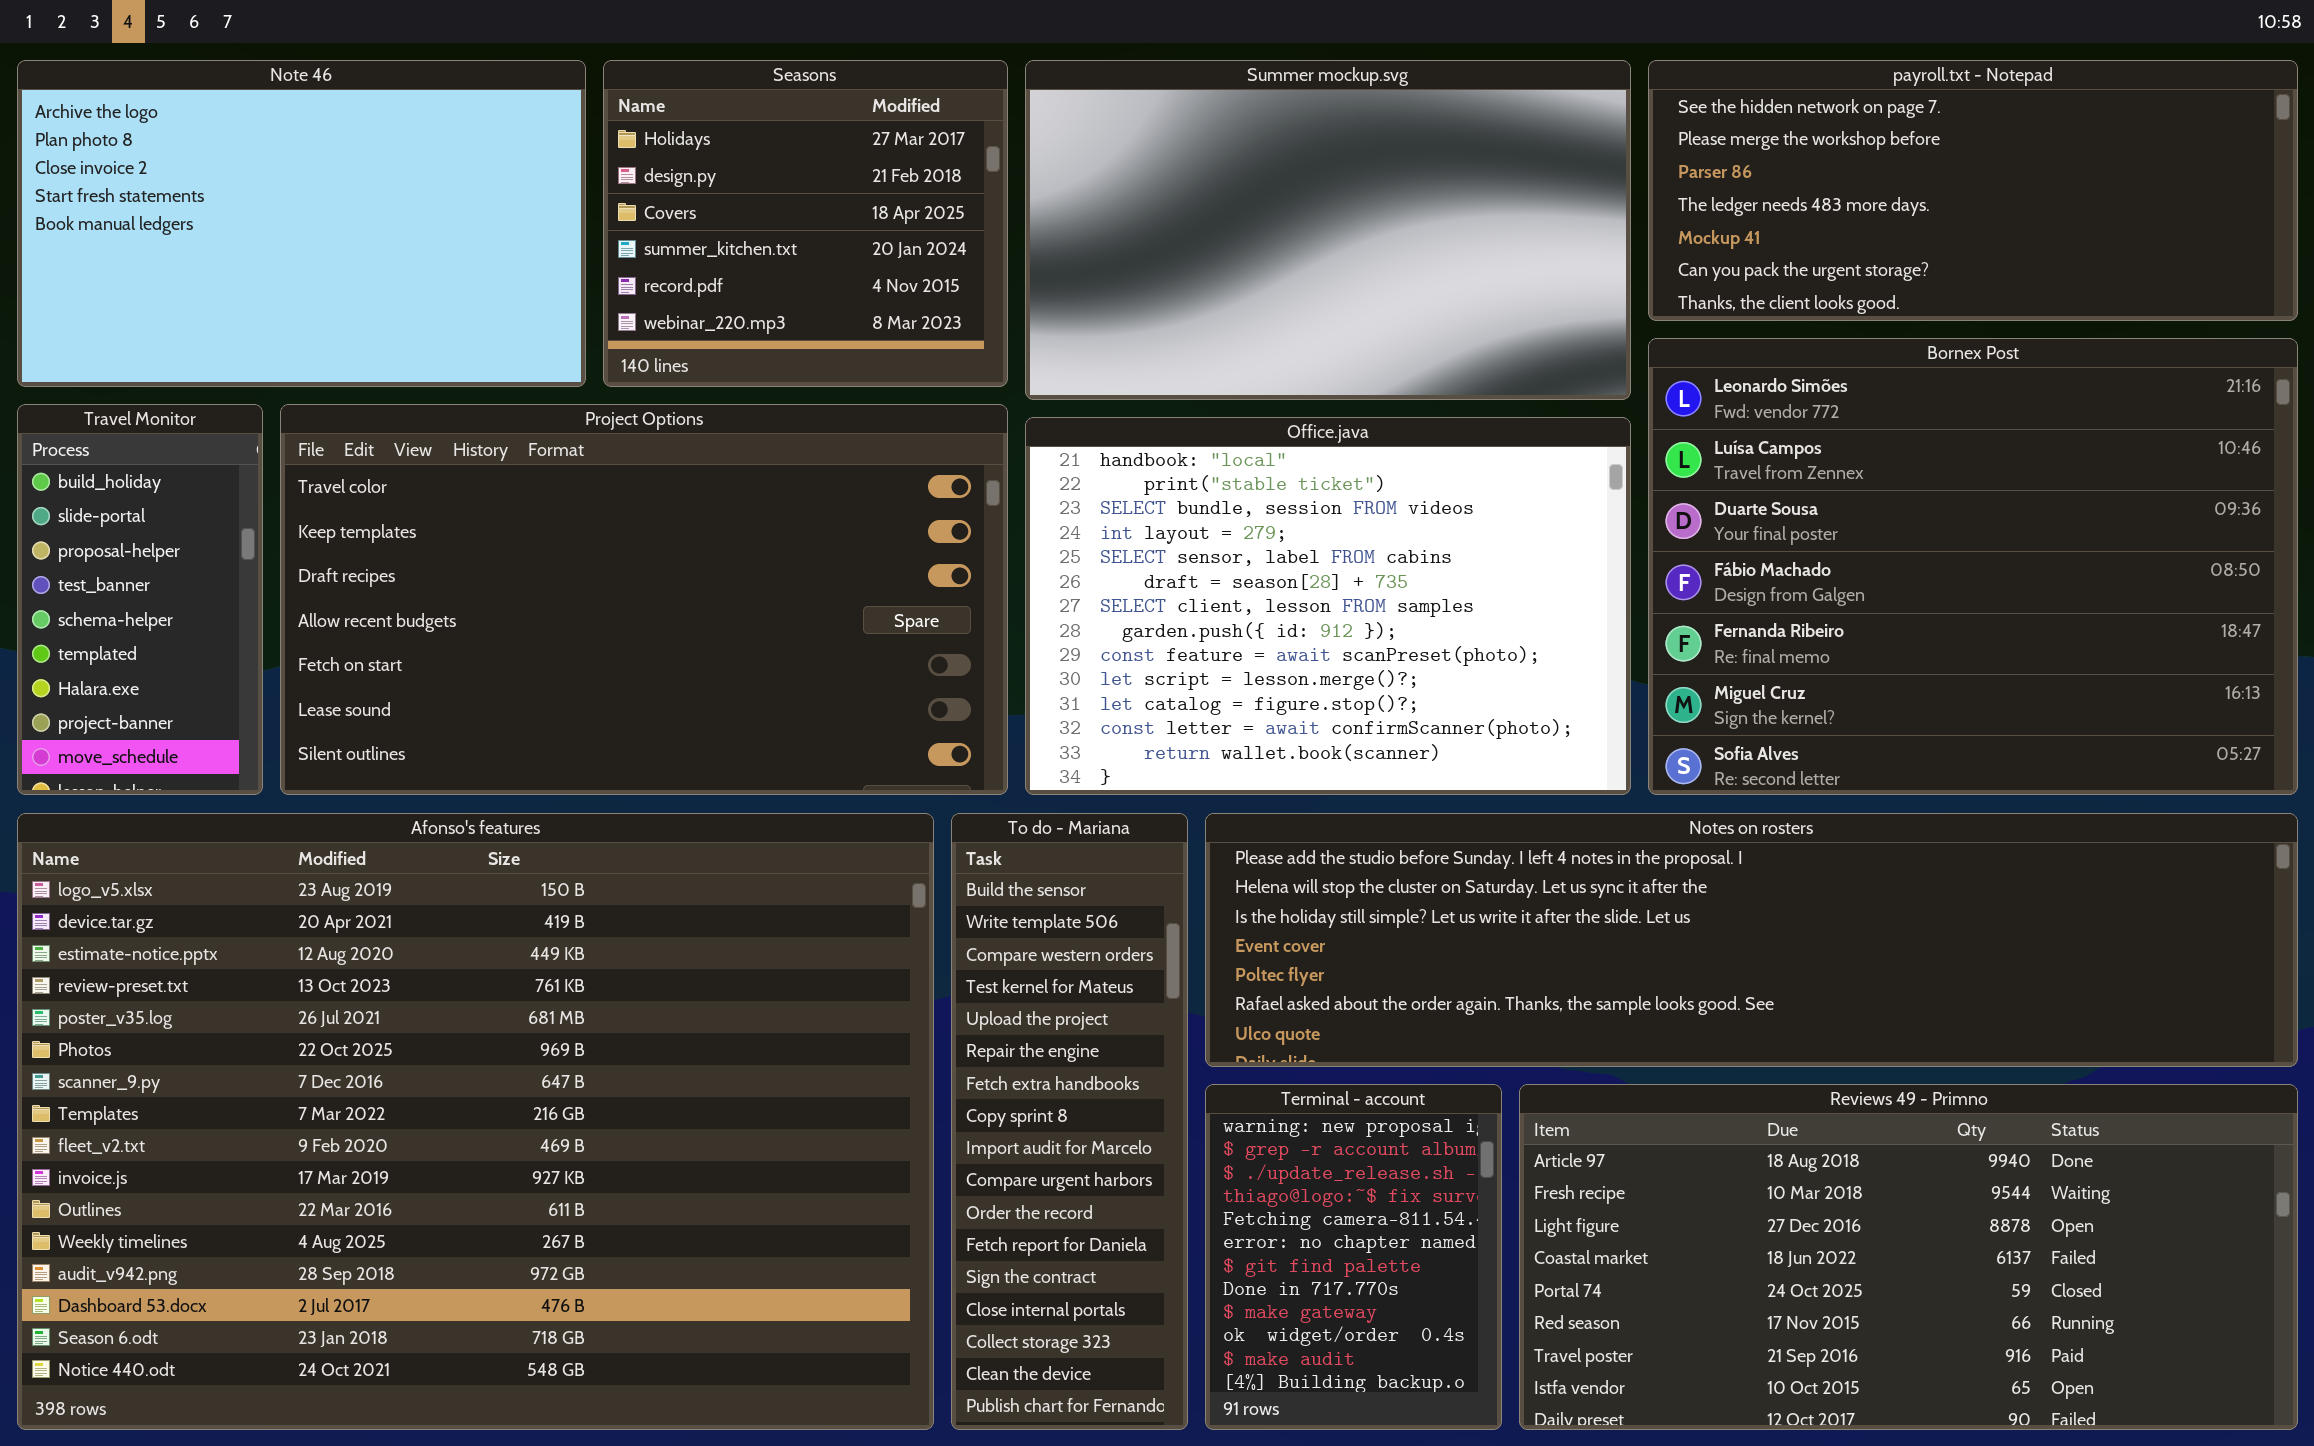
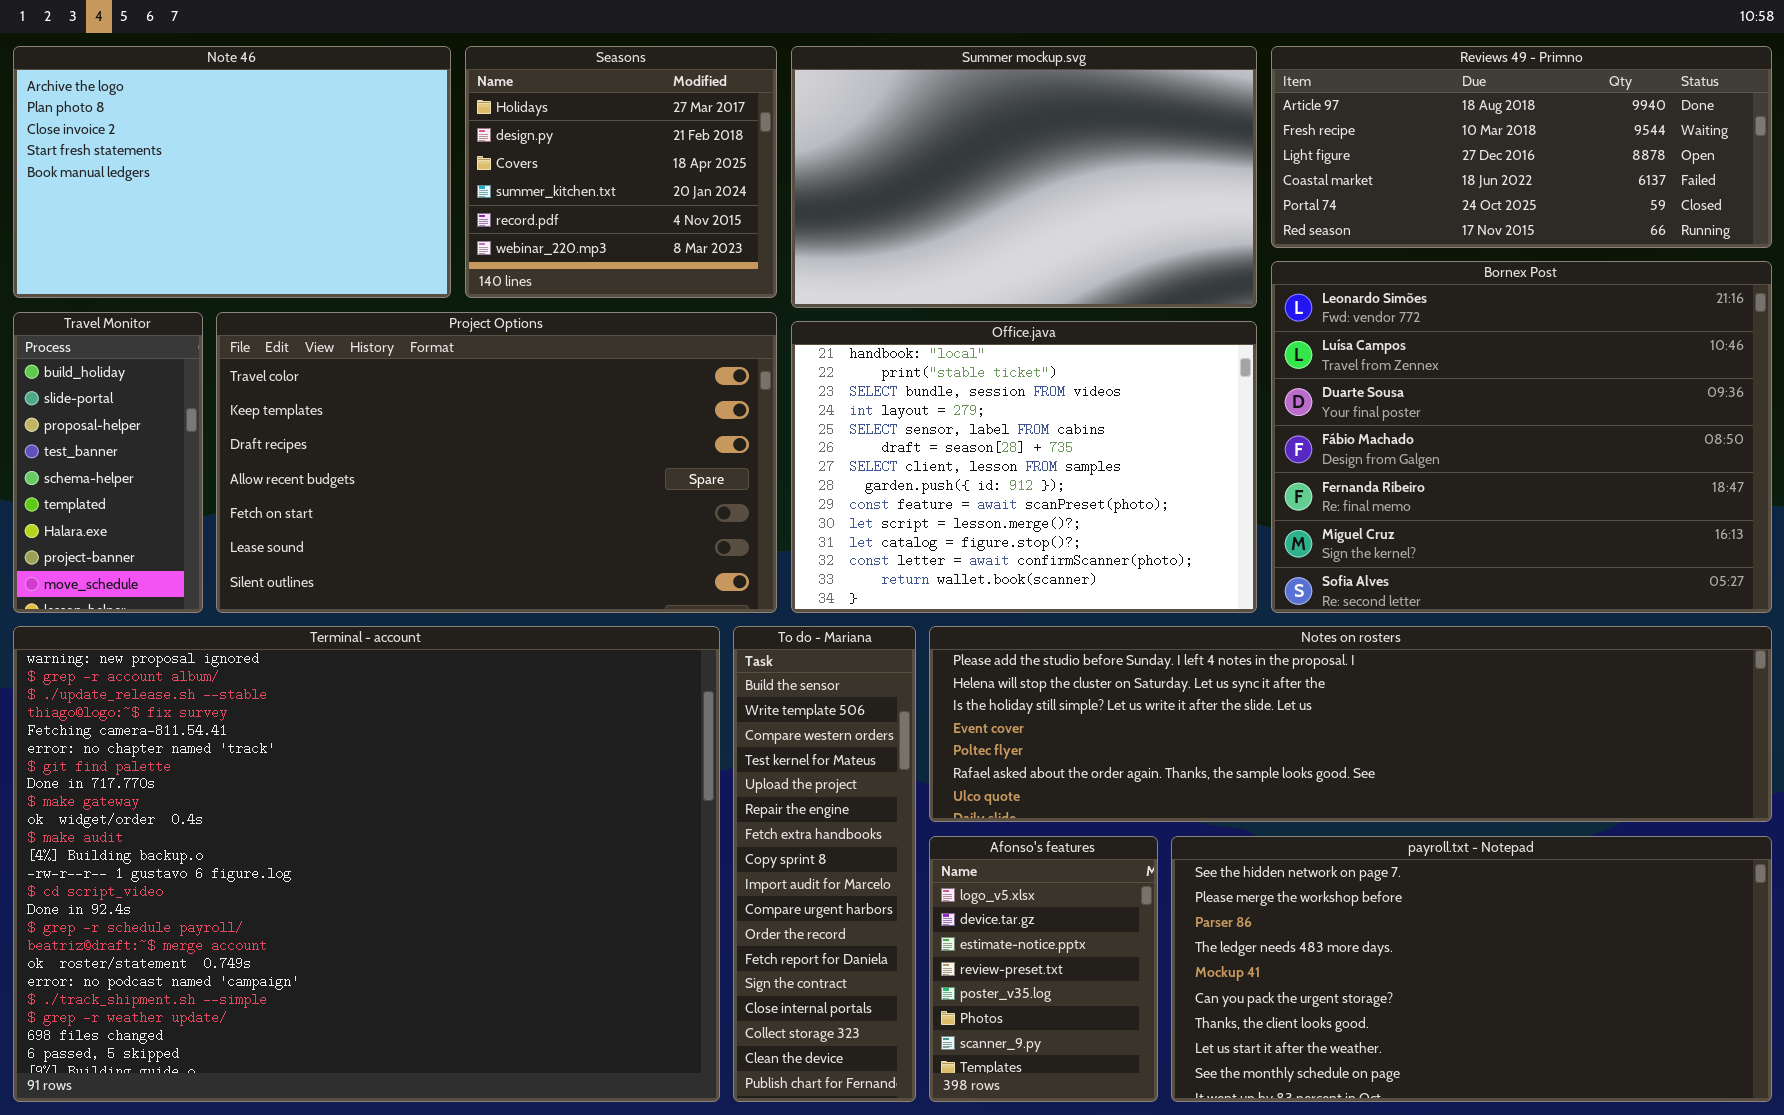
payroll.txt - Notepad: [1648,60,2298,321] -> [1171,836,1772,1102], moved, resized
Afonso's features: [17,813,934,1430] -> [929,836,1158,1102], moved, resized
Terminal - account: [1205,1084,1502,1430] -> [13,626,720,1102], moved, resized
Reviews 49 - Primno: [1519,1084,2298,1430] -> [1271,46,1772,248], moved, resized

